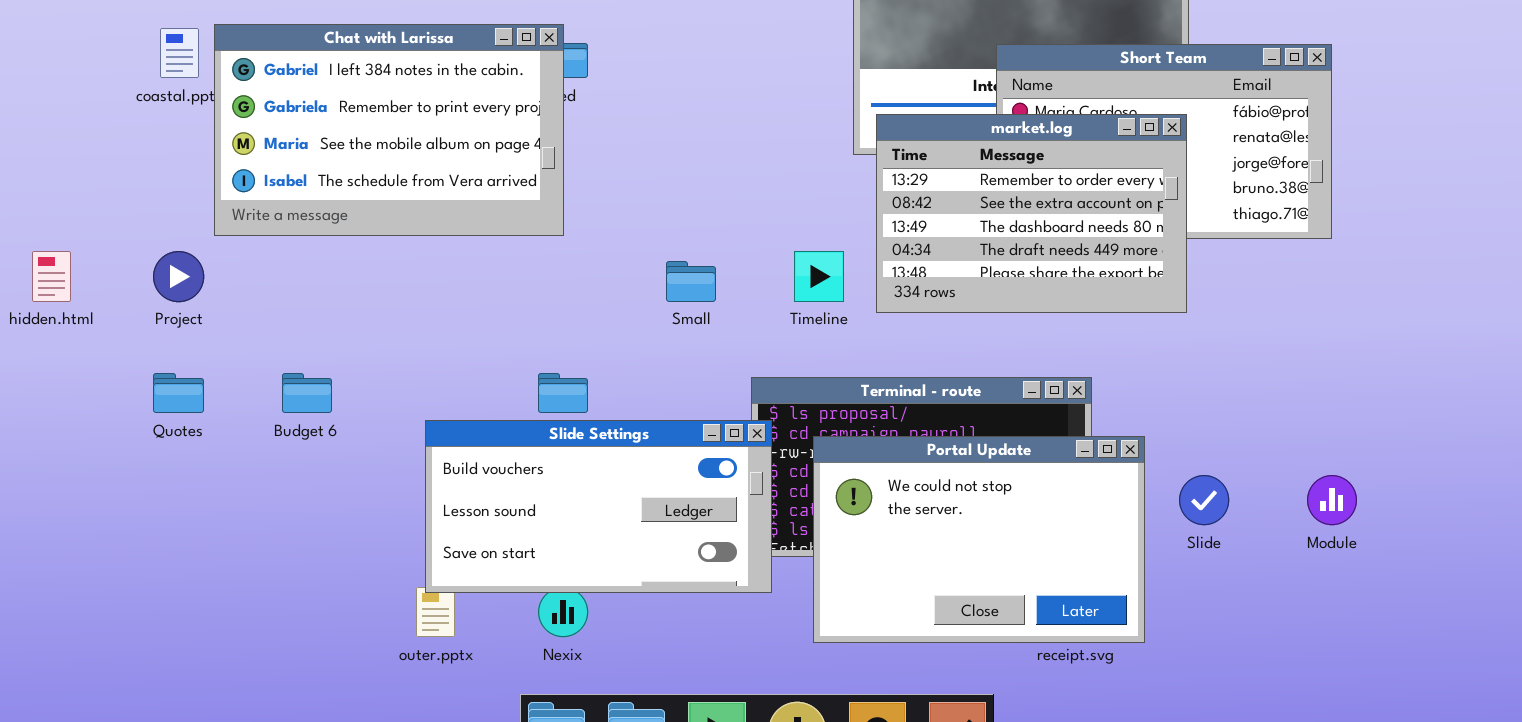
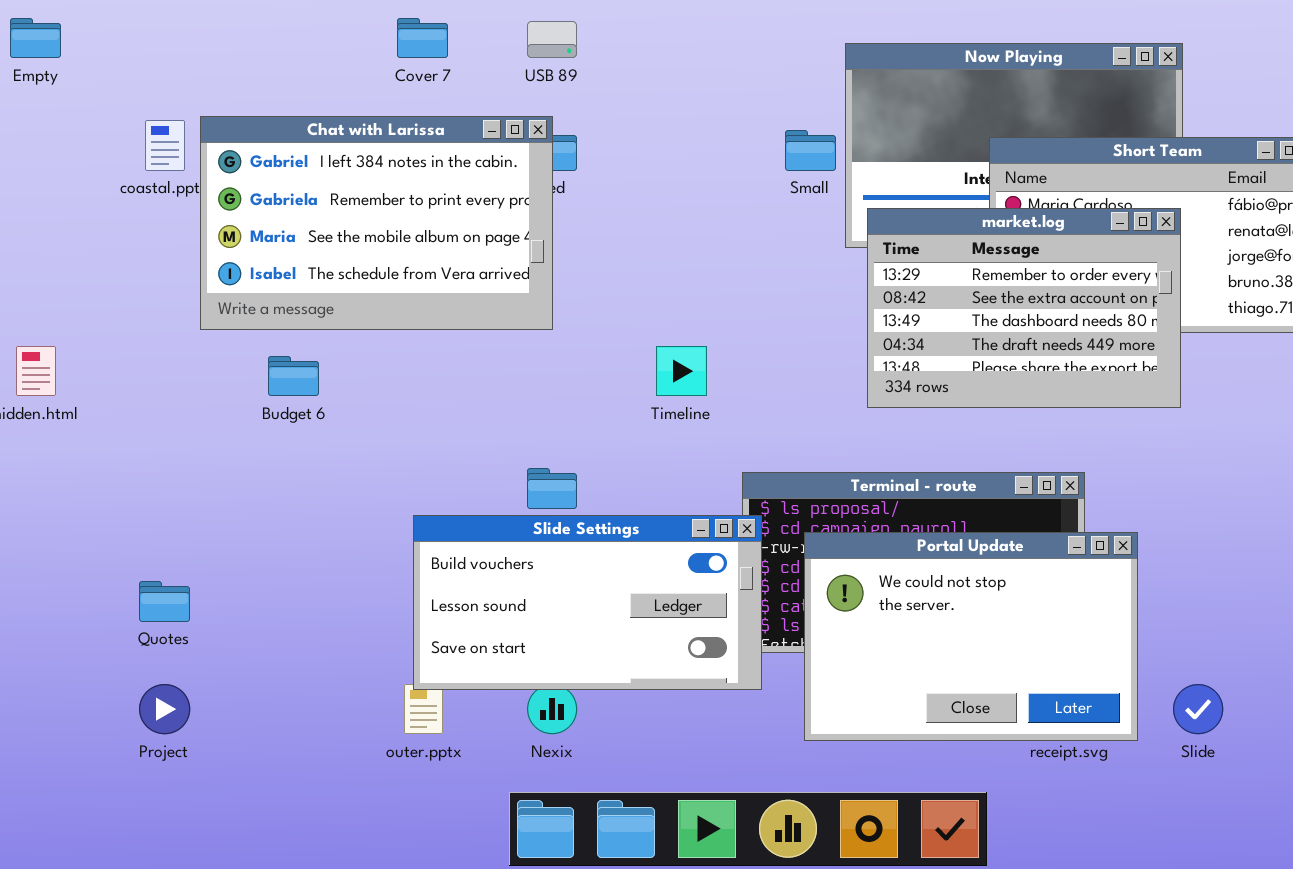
Project: [153,251,204,302] -> [139,684,190,734], moved
Timeline: [794,251,844,302] -> [656,346,707,396], moved
Small: [666,261,716,302] -> [785,130,836,171], moved
Quotes: [153,373,204,413] -> [139,581,190,622], moved
Budget 6: [282,373,332,413] -> [268,356,319,396], moved
Slide: [1179,475,1229,525] -> [1173,684,1223,734], moved

